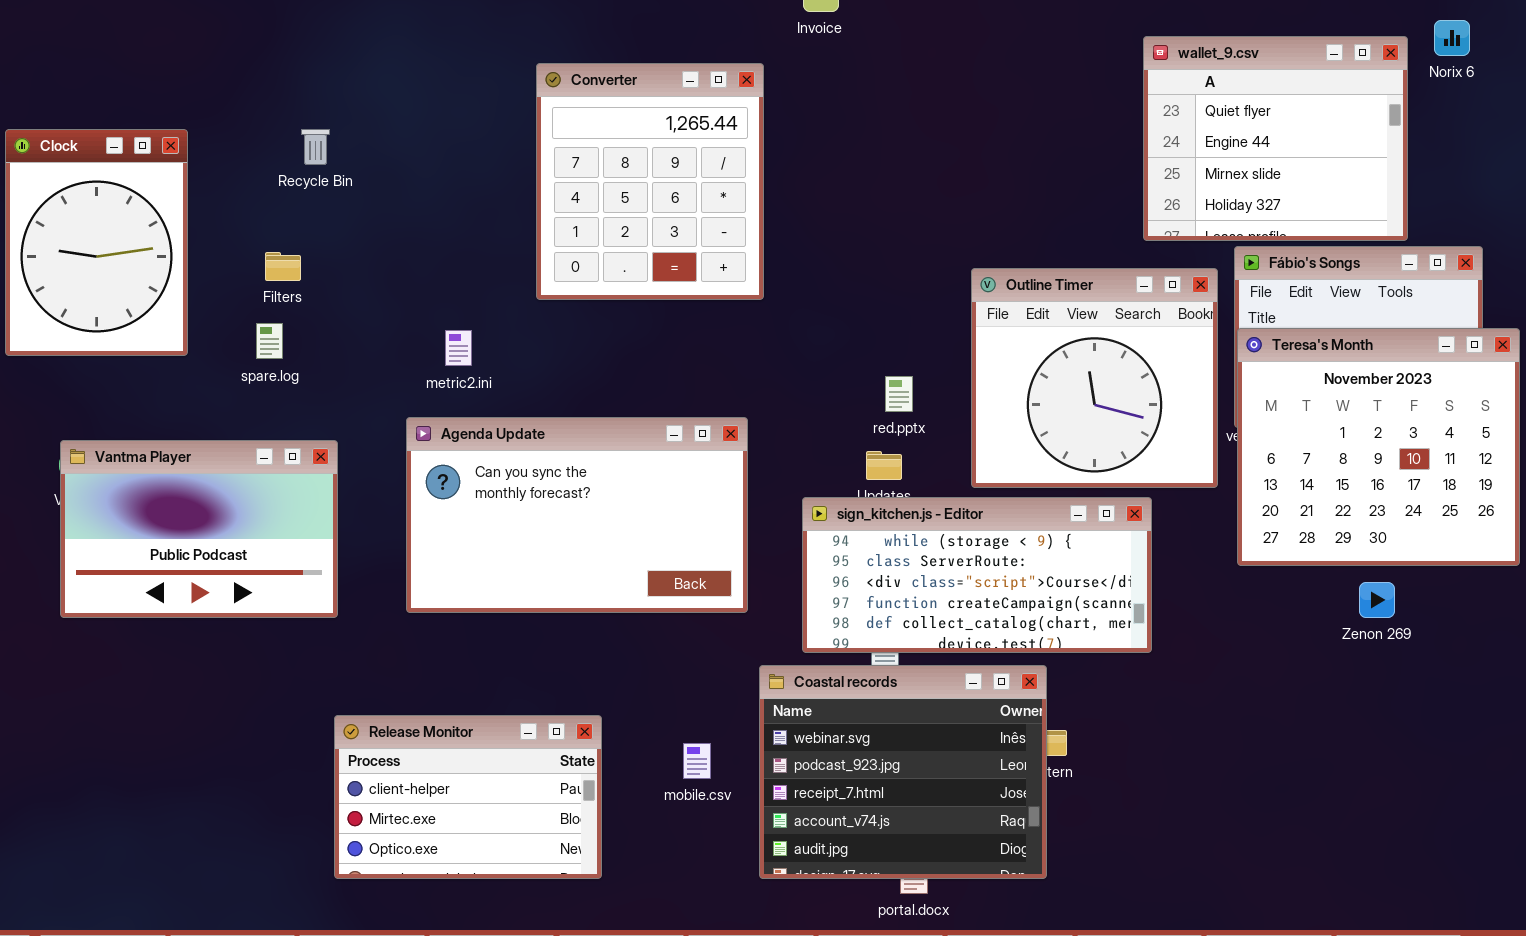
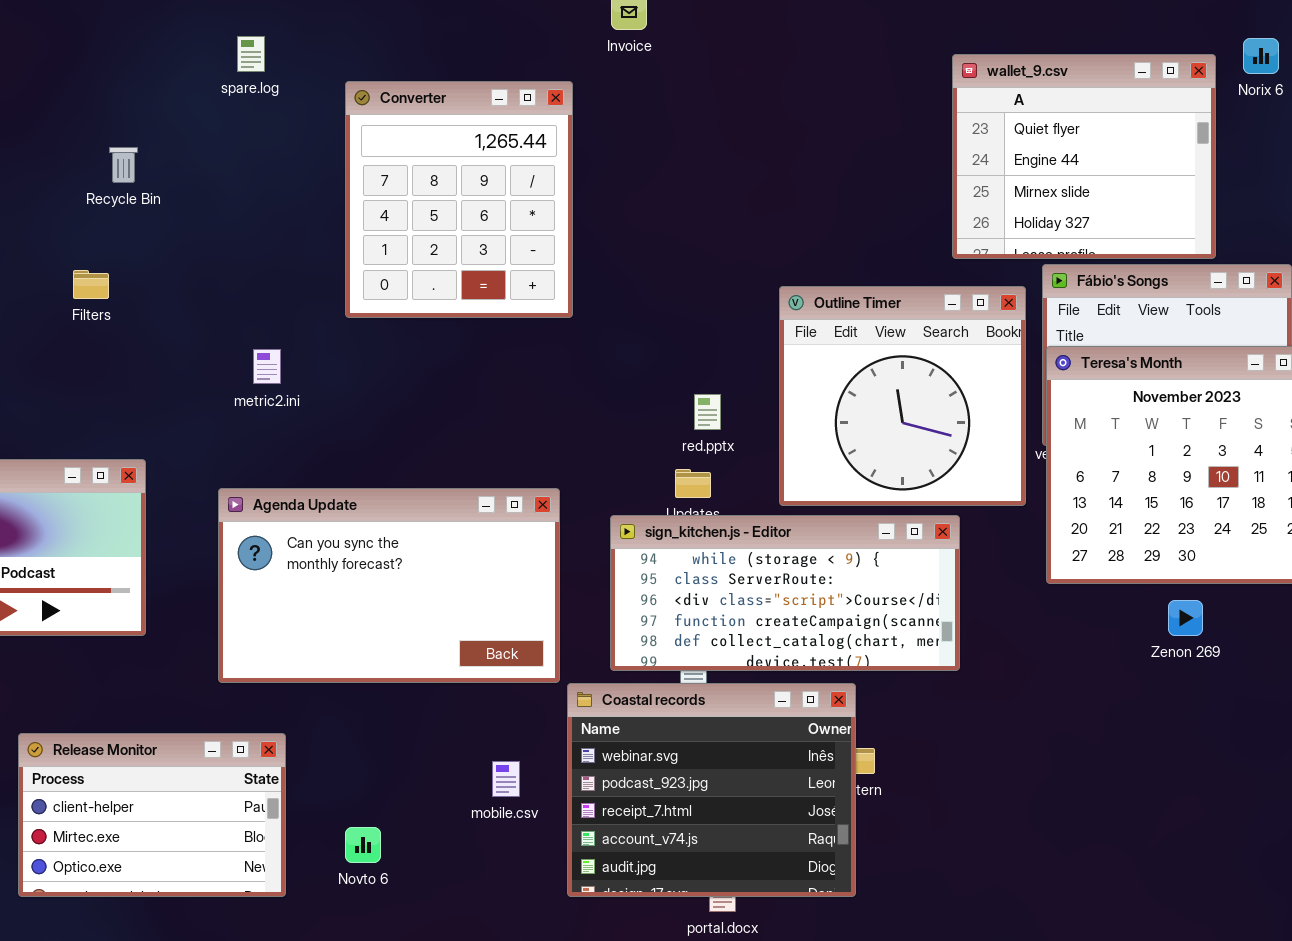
spare.log: [256,323,283,359] -> [237,36,265,72], moved
Agenda Update: [406,417,748,613] -> [218,488,560,683], moved
Release Monitor: [334,715,602,879] -> [18,733,286,897], moved

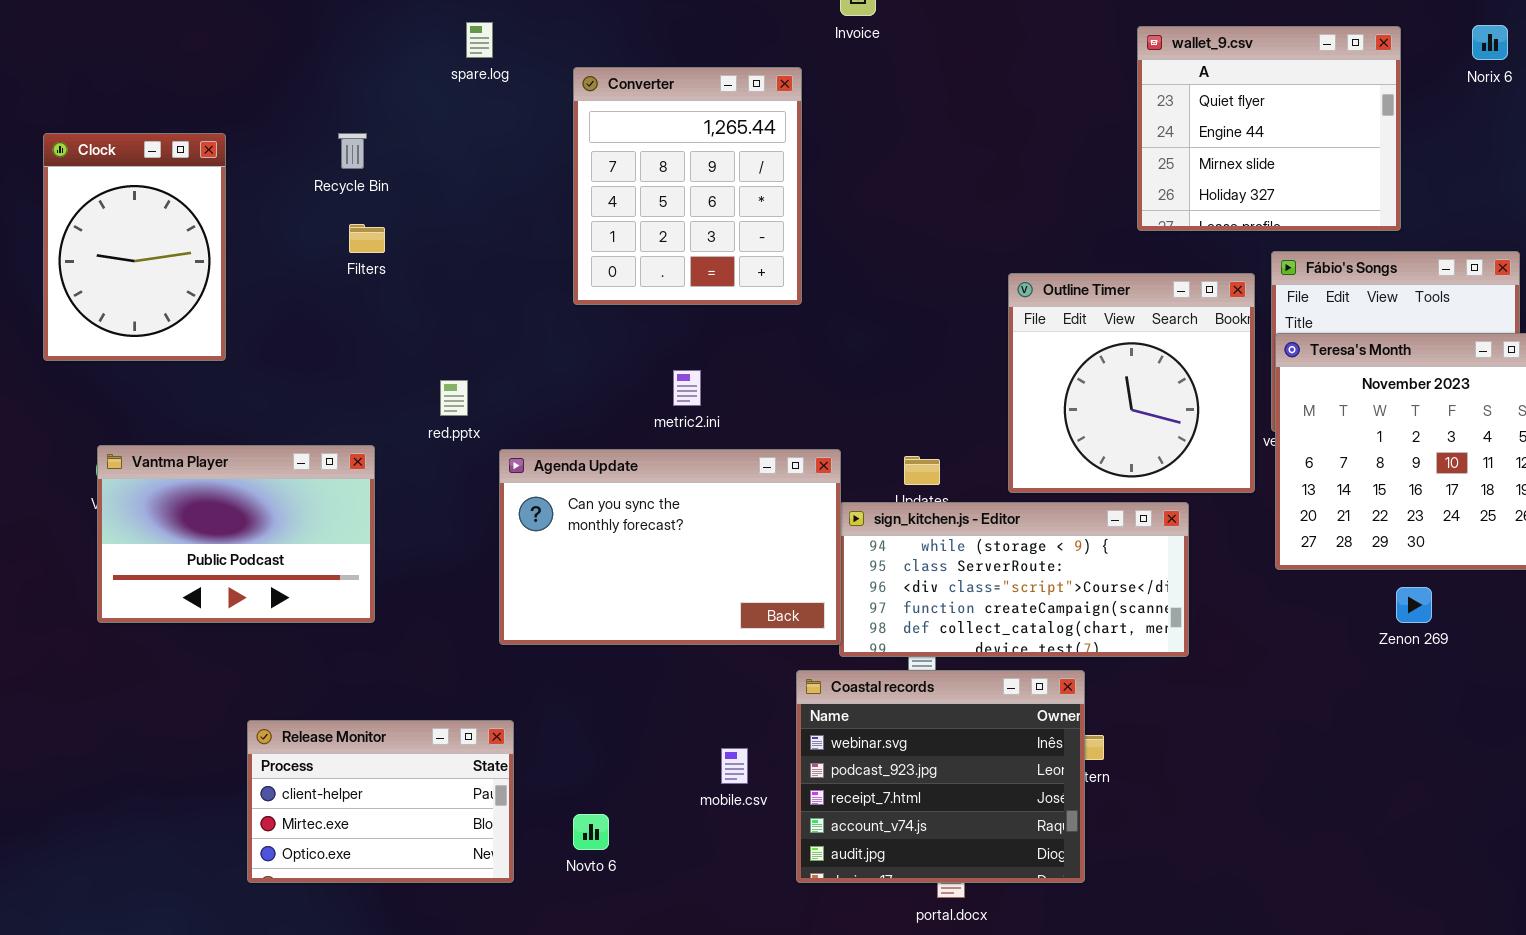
wallet_9.csv: [952,54,1216,259] -> [1137,26,1401,231], moved
Filters: [73,270,109,299] -> [349,224,385,253], moved
metric2.ini: [253,349,281,384] -> [673,370,701,406], moved
red.pptx: [694,394,721,430] -> [440,380,468,416], moved
Agenda Update: [218,488,560,683] -> [499,449,841,645], moved

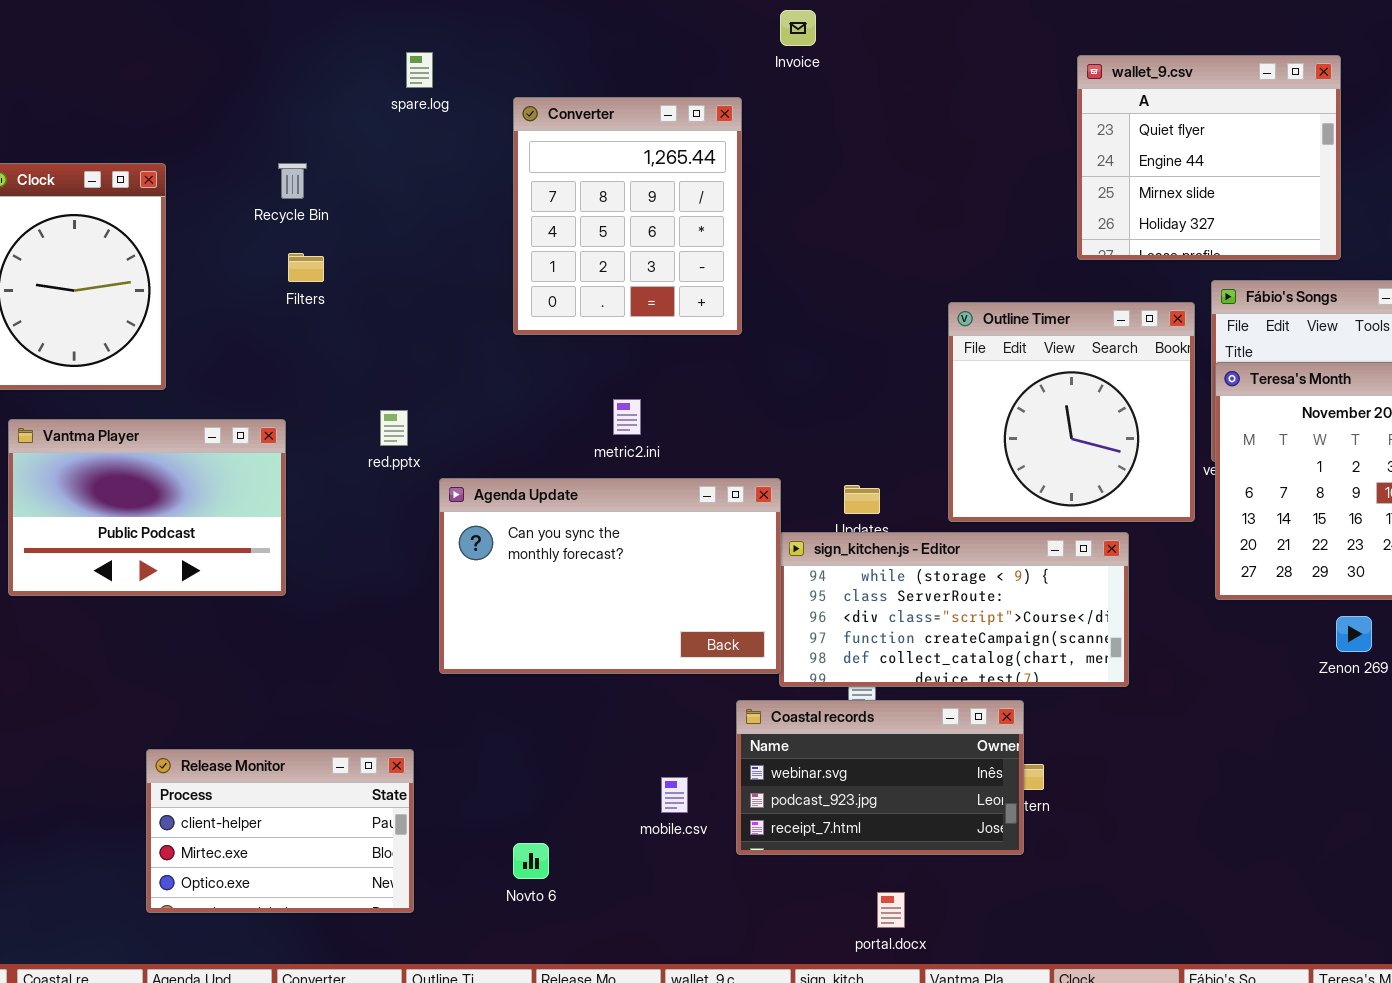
Vantma Player: [97,445,375,623] -> [8,419,286,596], moved
Coastal records: [796,670,1085,883] -> [736,700,1024,855], resized
Release Monitor: [247,720,514,883] -> [146,749,414,913], moved

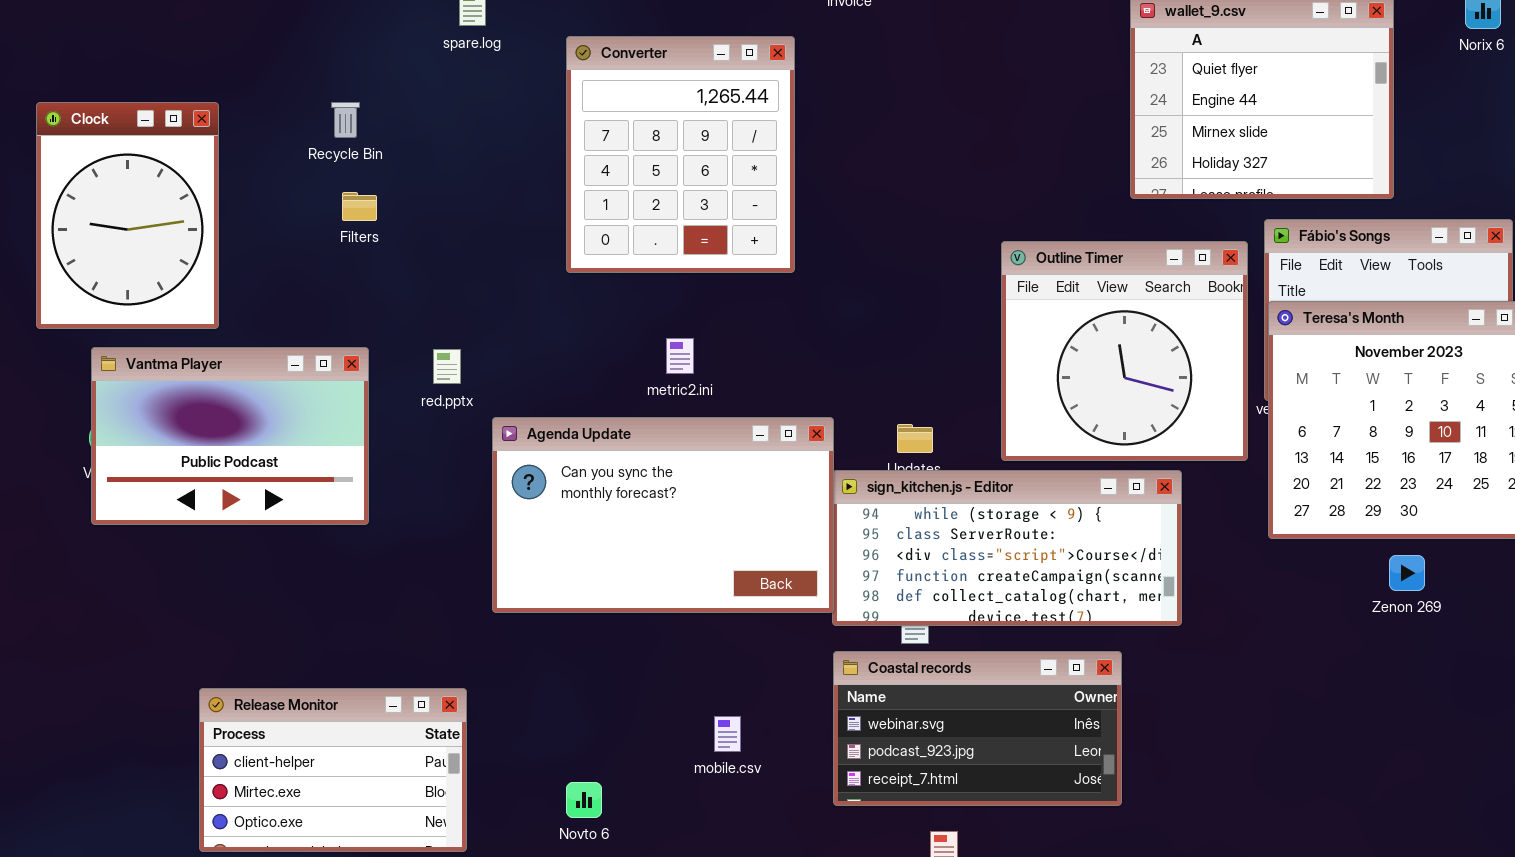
Vantma Player: [8,419,286,596] -> [91,347,369,525], moved
Coastal records: [736,700,1024,855] -> [833,651,1122,806], moved

